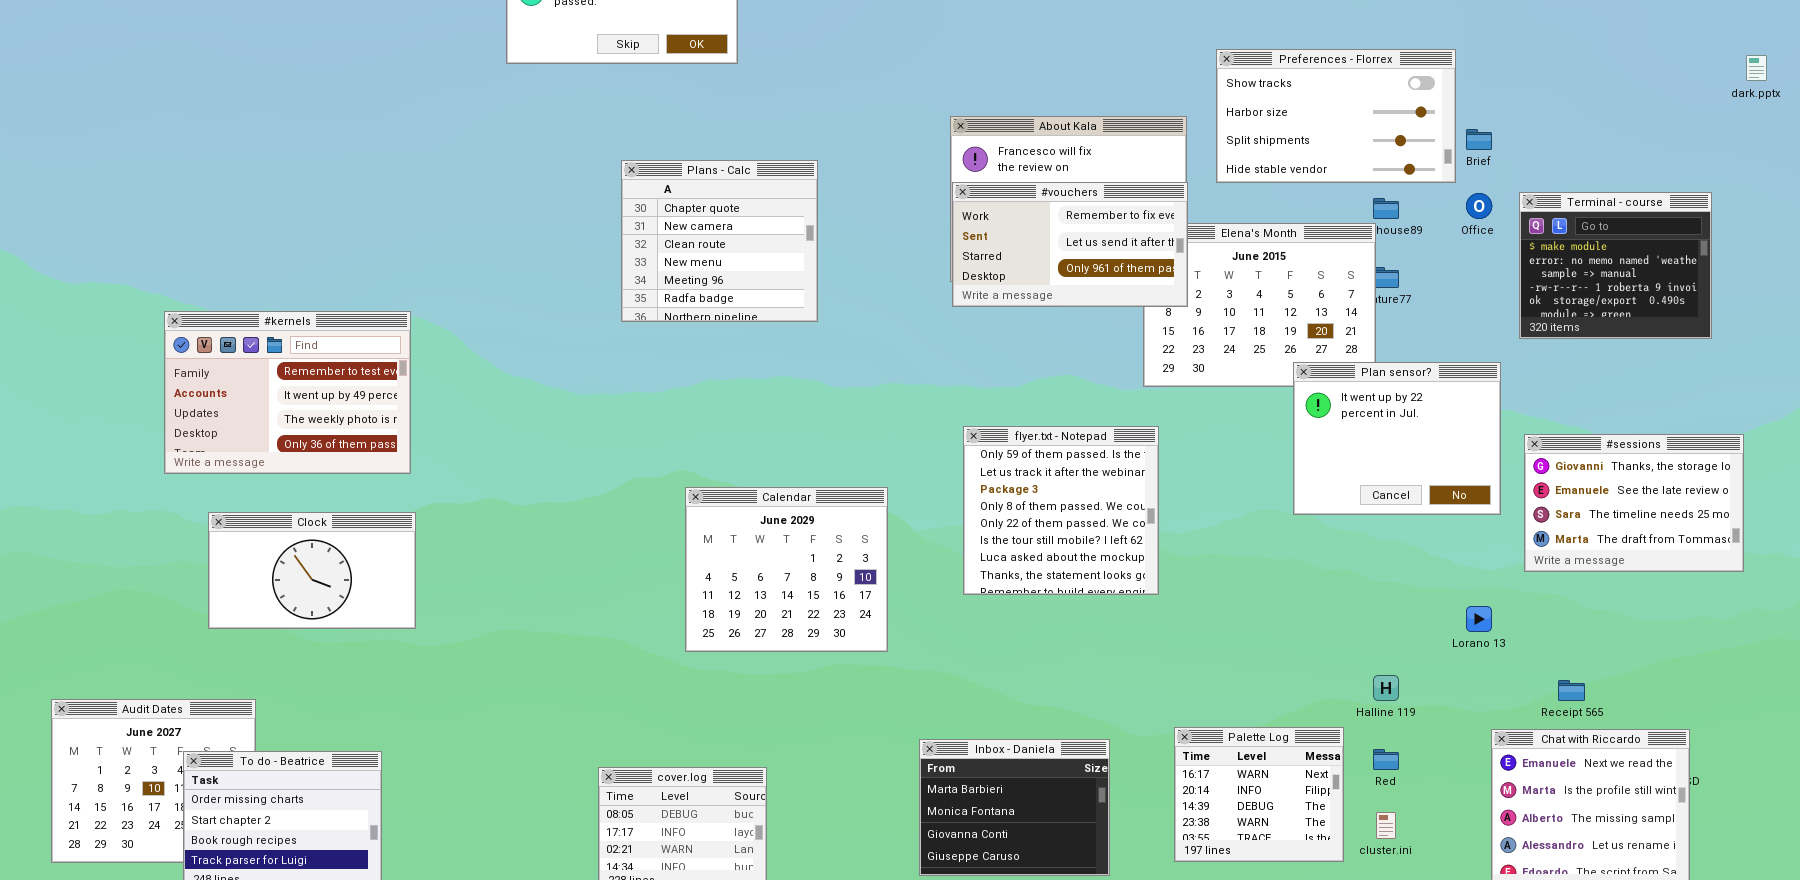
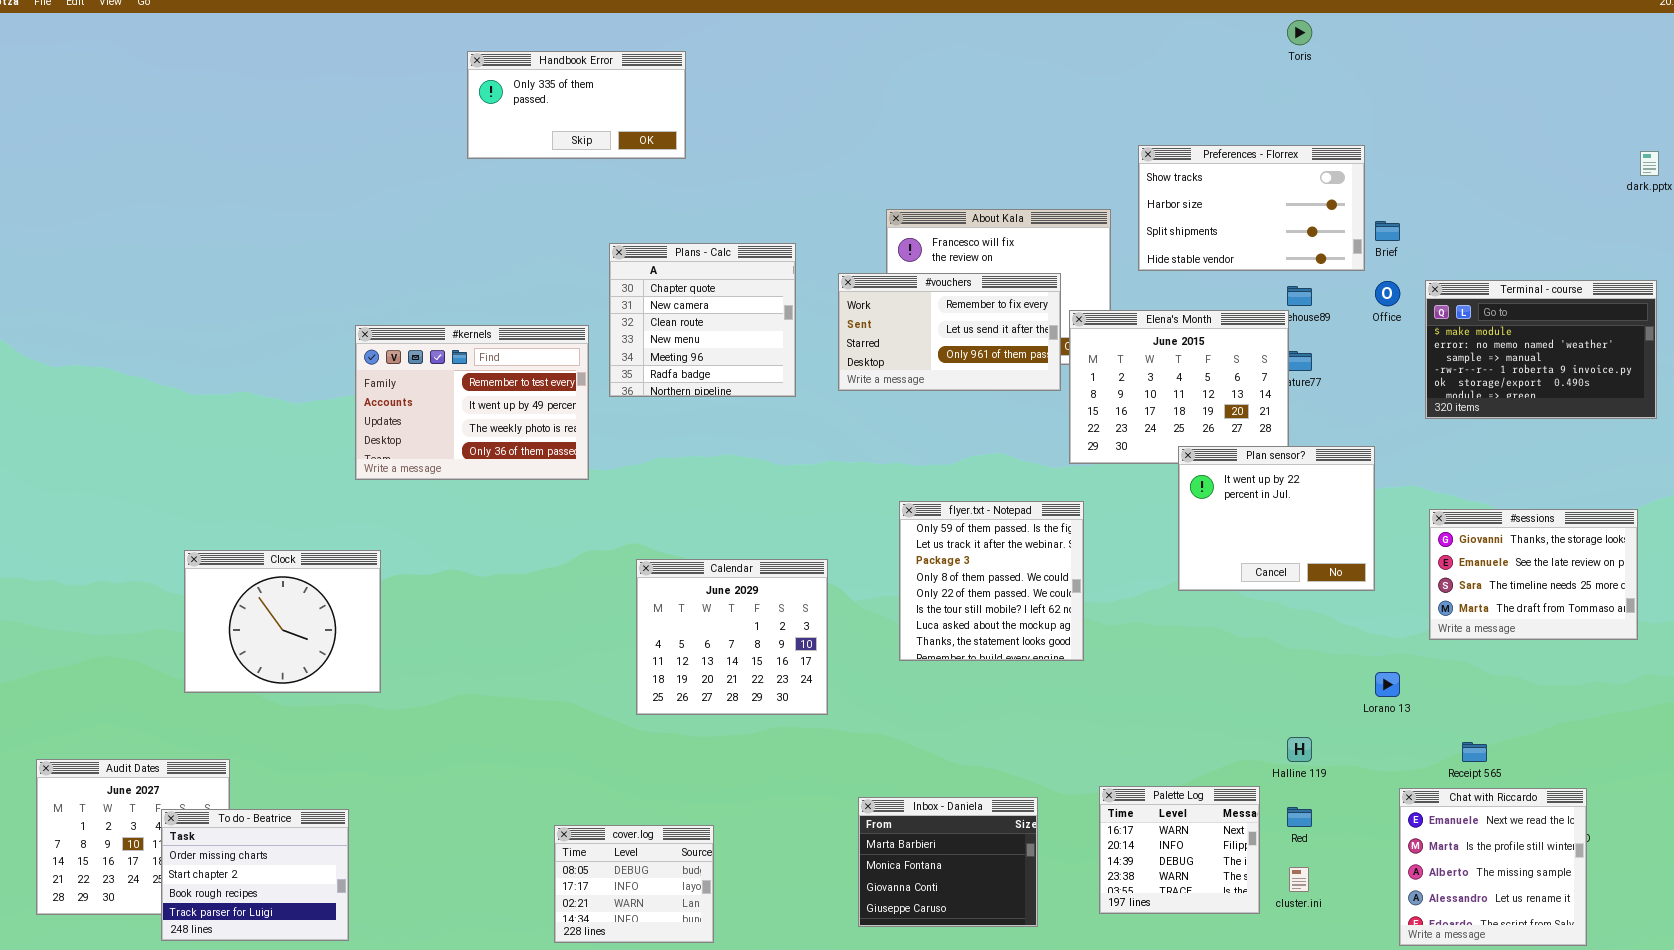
Plans - Calc: [621,160,818,322] -> [609,243,796,397], moved
#vouchers: [952,182,1188,307] -> [838,273,1061,391], moved
Terminal - course: [1519,192,1712,339] -> [1425,280,1657,419], resized
#kernels: [164,311,411,474] -> [355,325,589,480], moved
Plan sensor?: [1293,362,1501,515] -> [1178,446,1375,591], moved
Clock: [208,512,416,629] -> [184,550,381,693], resized

